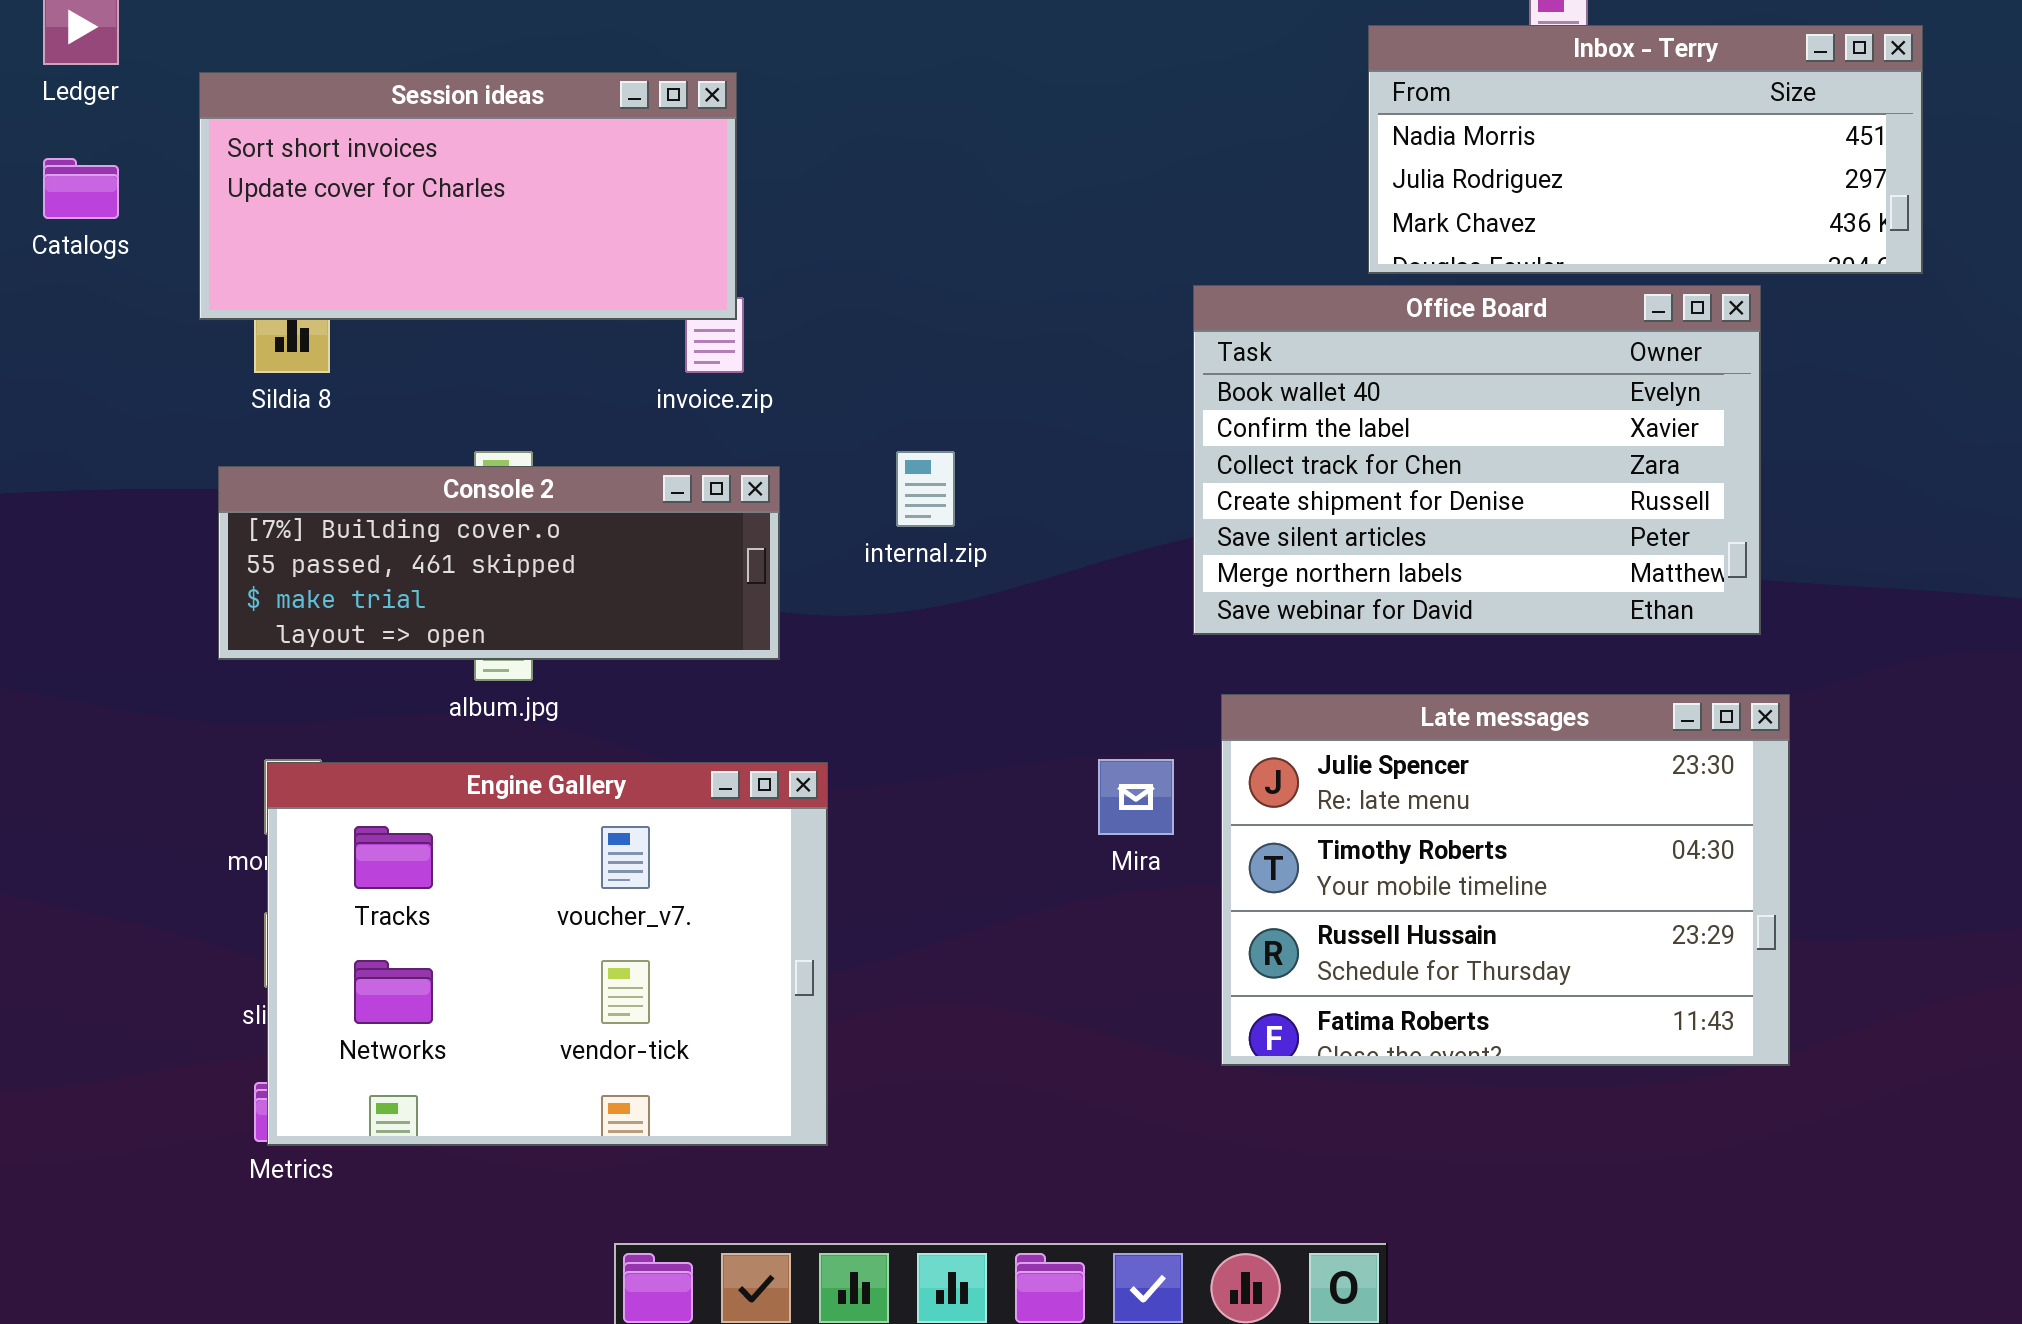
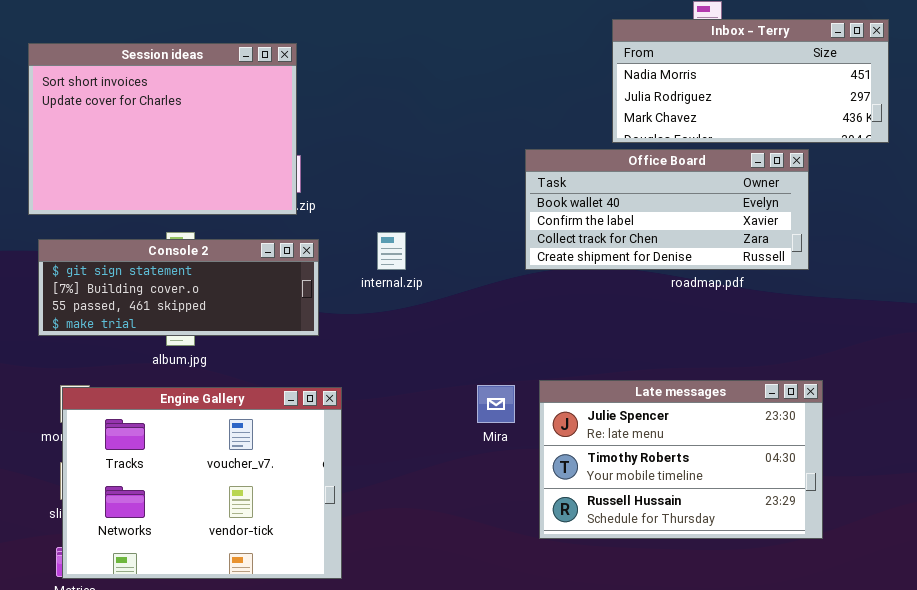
Session ideas: [199,72,737,320] -> [28,43,297,215], resized
Office Board: [1193,285,1761,635] -> [525,149,809,270], resized
Console 2: [218,466,780,660] -> [38,239,319,336], scrolled up 1 row
Late messages: [1221,694,1790,1066] -> [539,380,823,539], resized

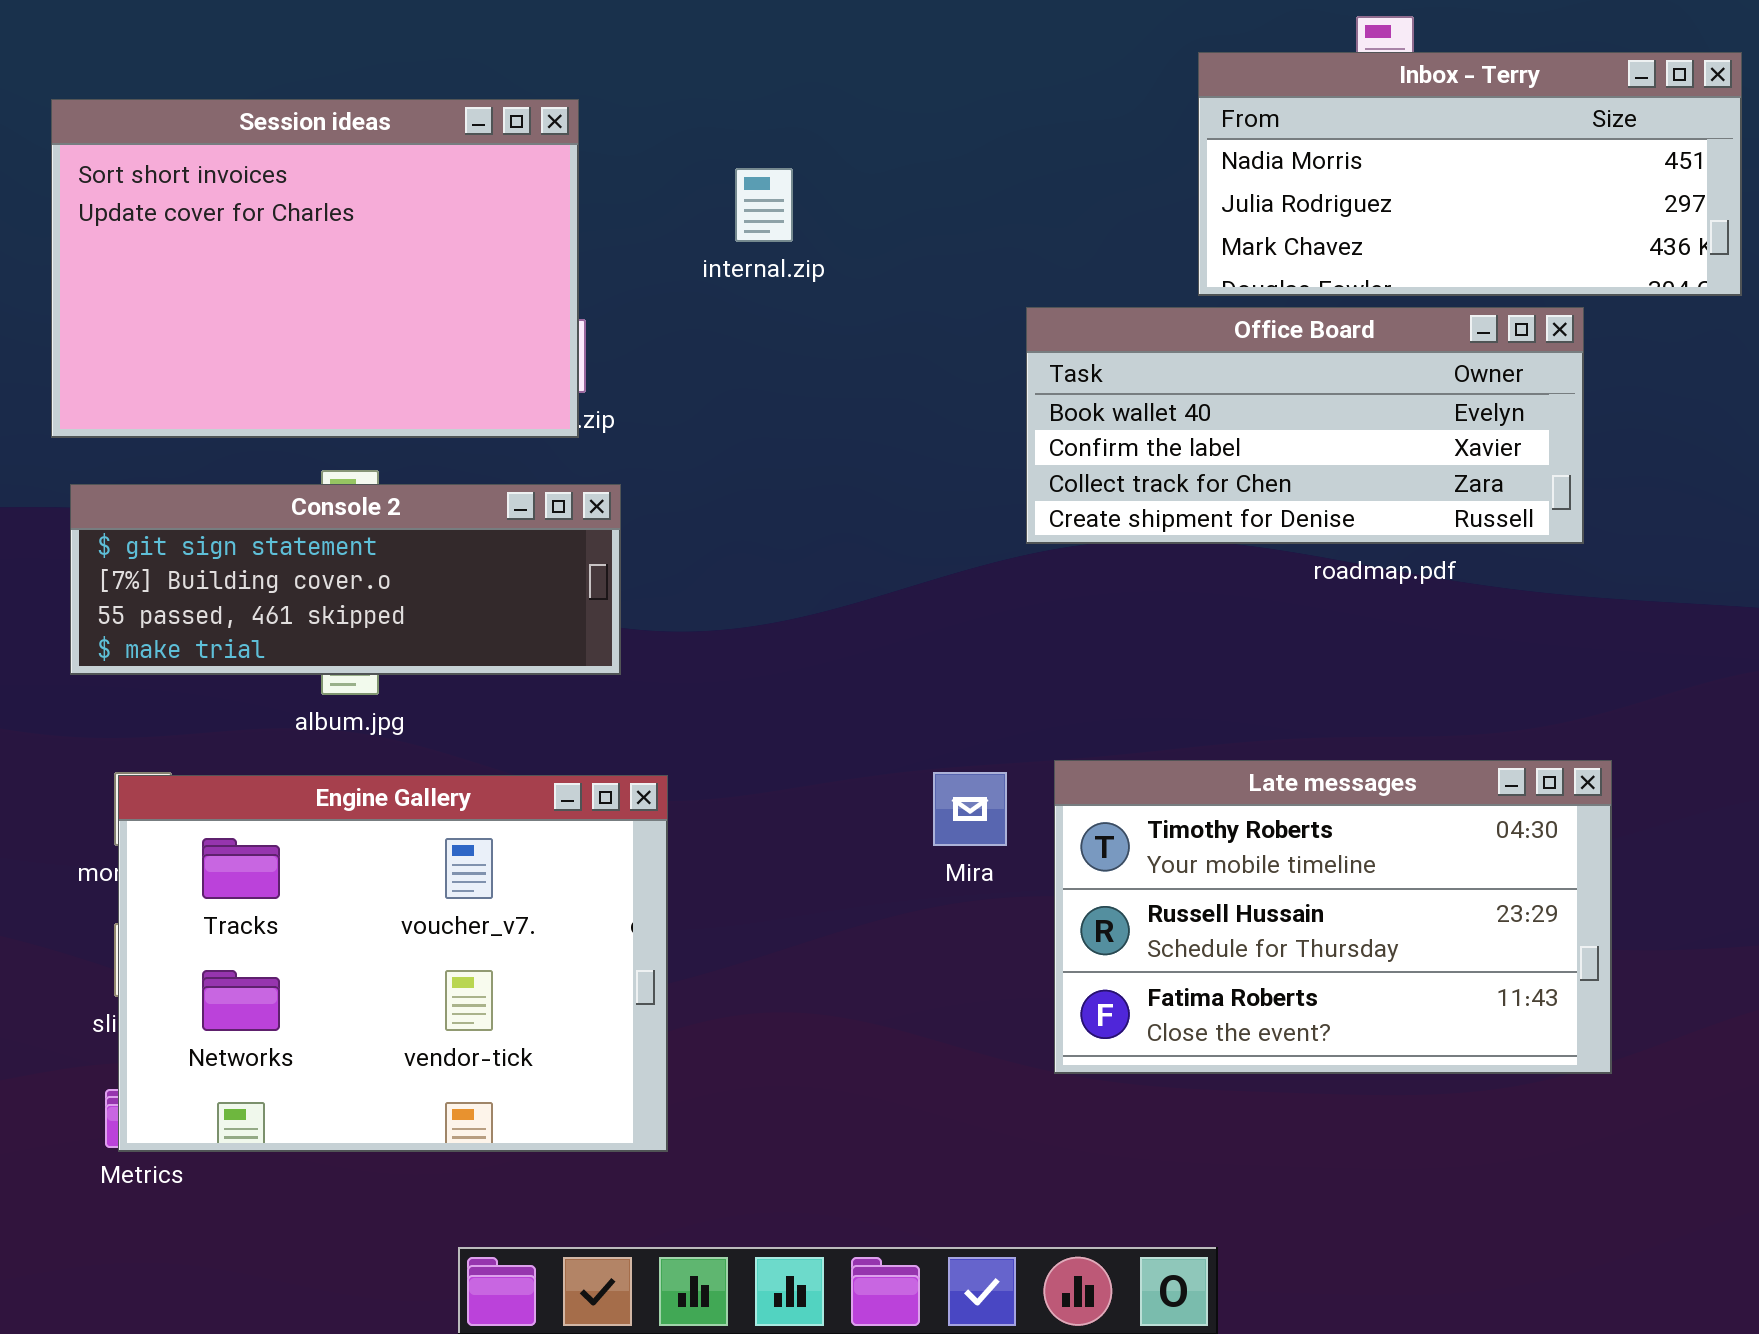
internal.zip: [377,232,406,270] -> [735,168,793,242], moved
Late messages: [539,380,823,539] -> [1054,760,1612,1074], scrolled down 1 row

